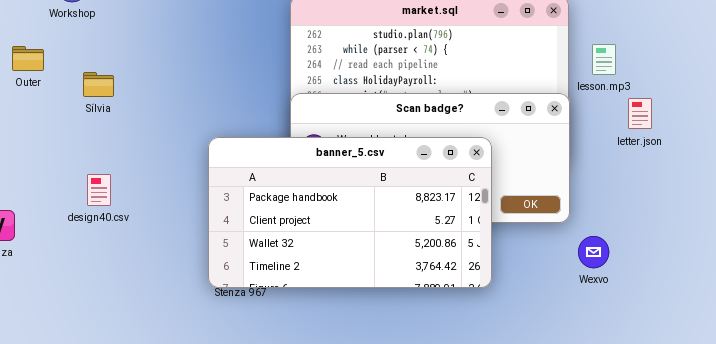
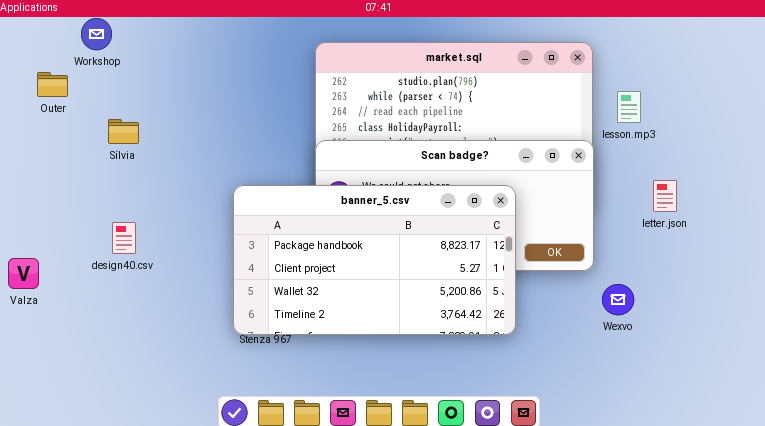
Outer: [12,46,44,71] -> [37,72,68,97], moved
letter.json: [628,98,652,129] -> [653,180,677,212], moved

